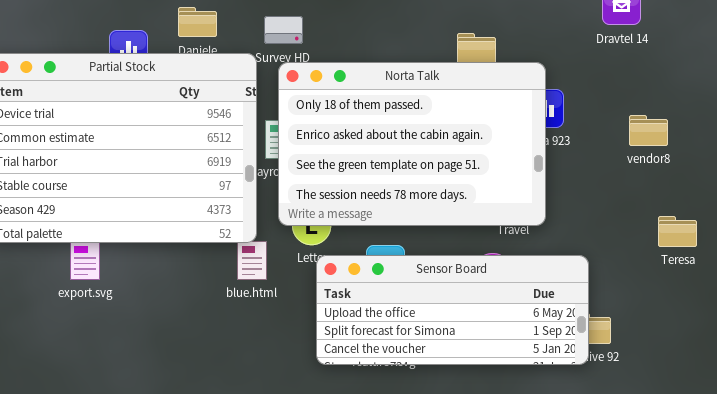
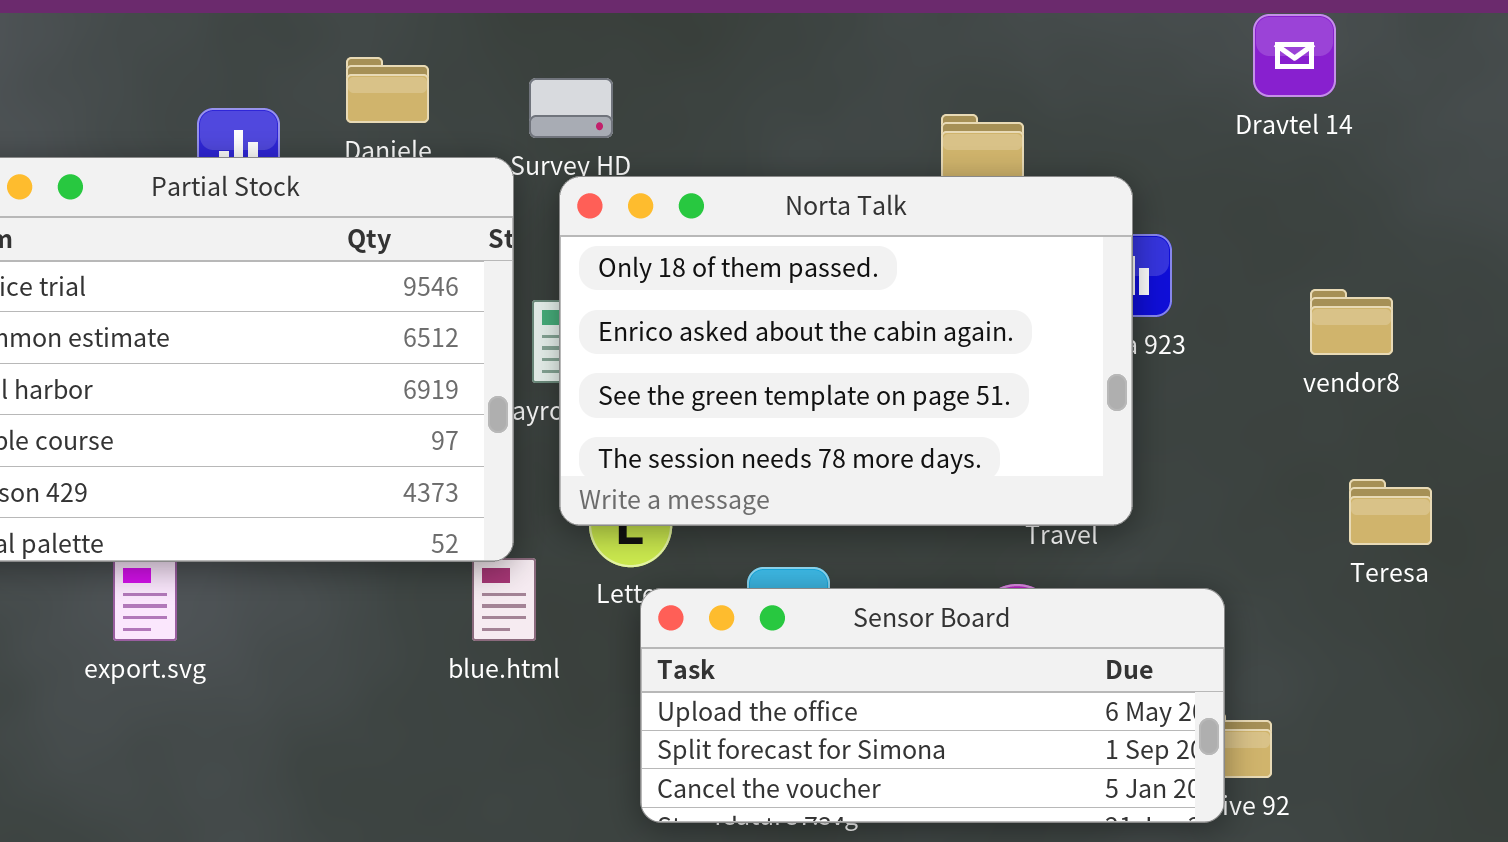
Teresa: [658,216,697,247] -> [1349,479,1432,545], moved

